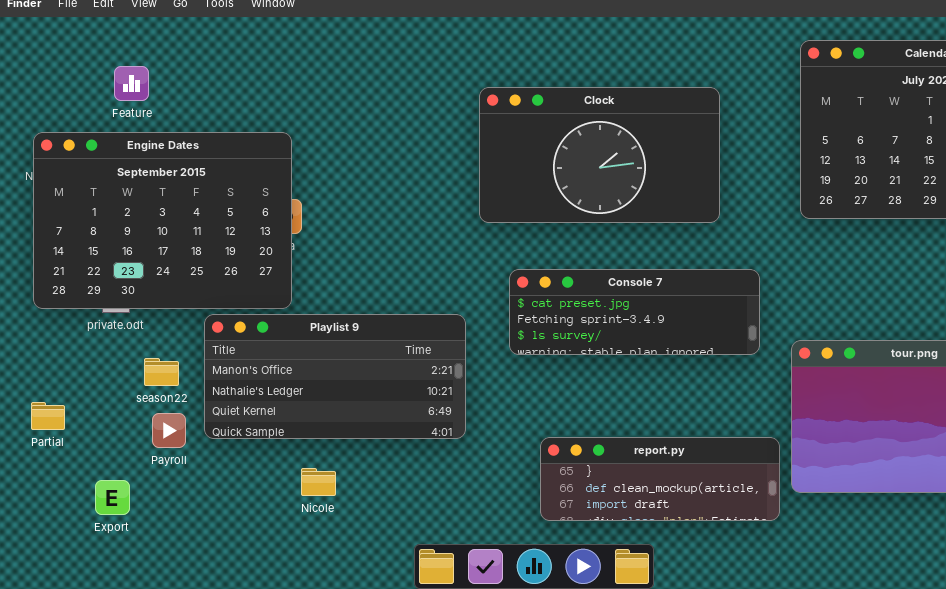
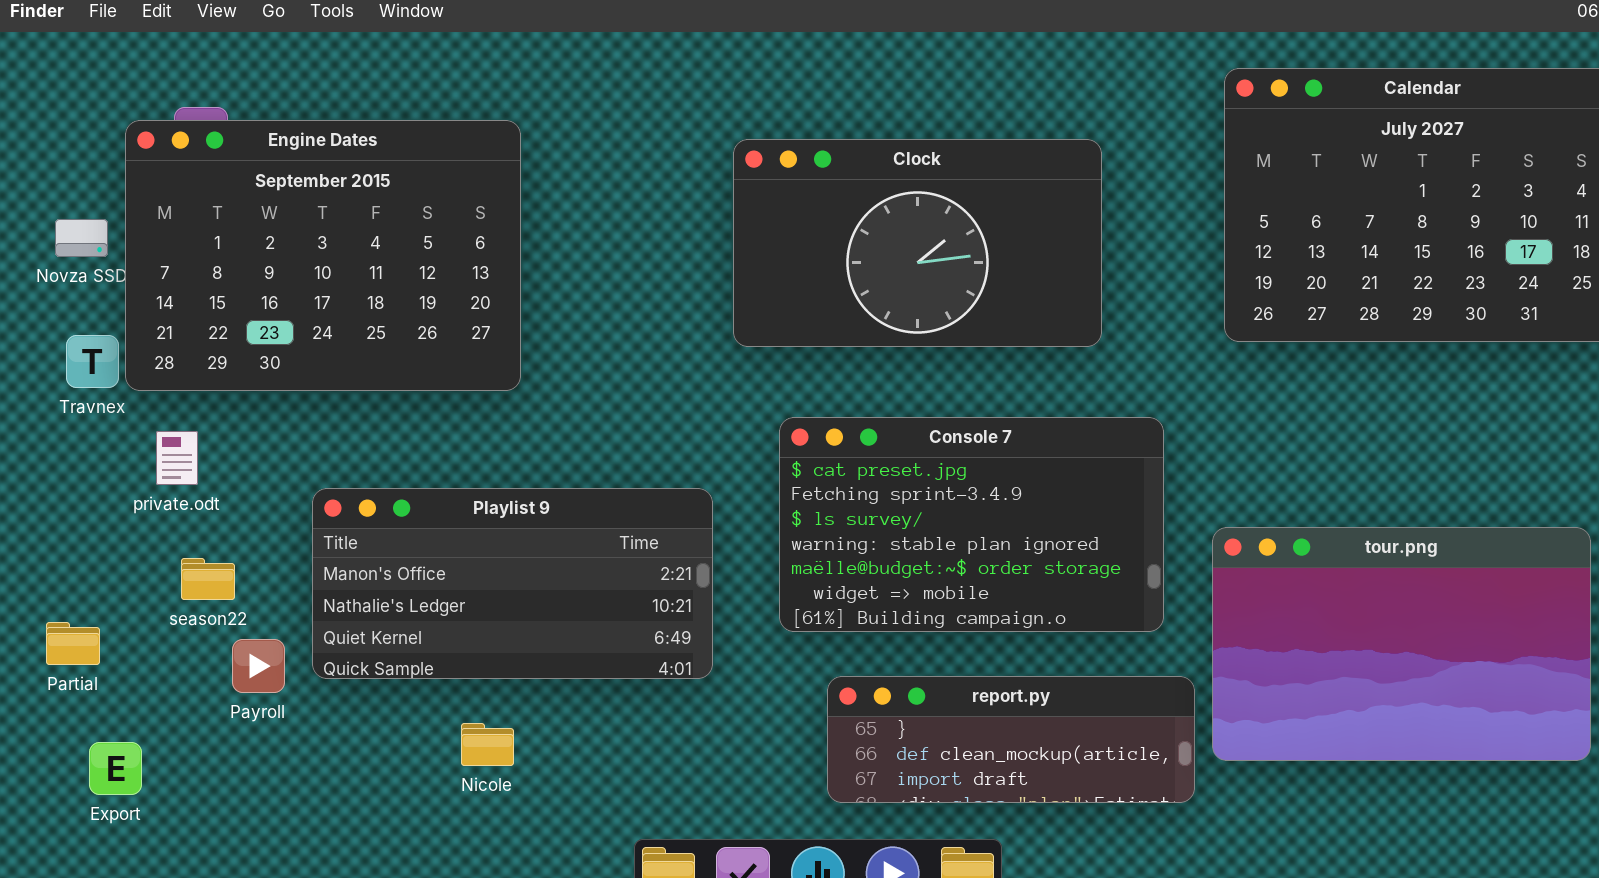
Engine Dates: [33,132,292,309] -> [125,120,521,391], moved
Console 7: [509,269,760,355] -> [779,417,1164,632], resized
season22: [144,358,179,386] -> [181,558,235,600], moved
Export: [95,480,130,515] -> [89,742,142,795], moved

